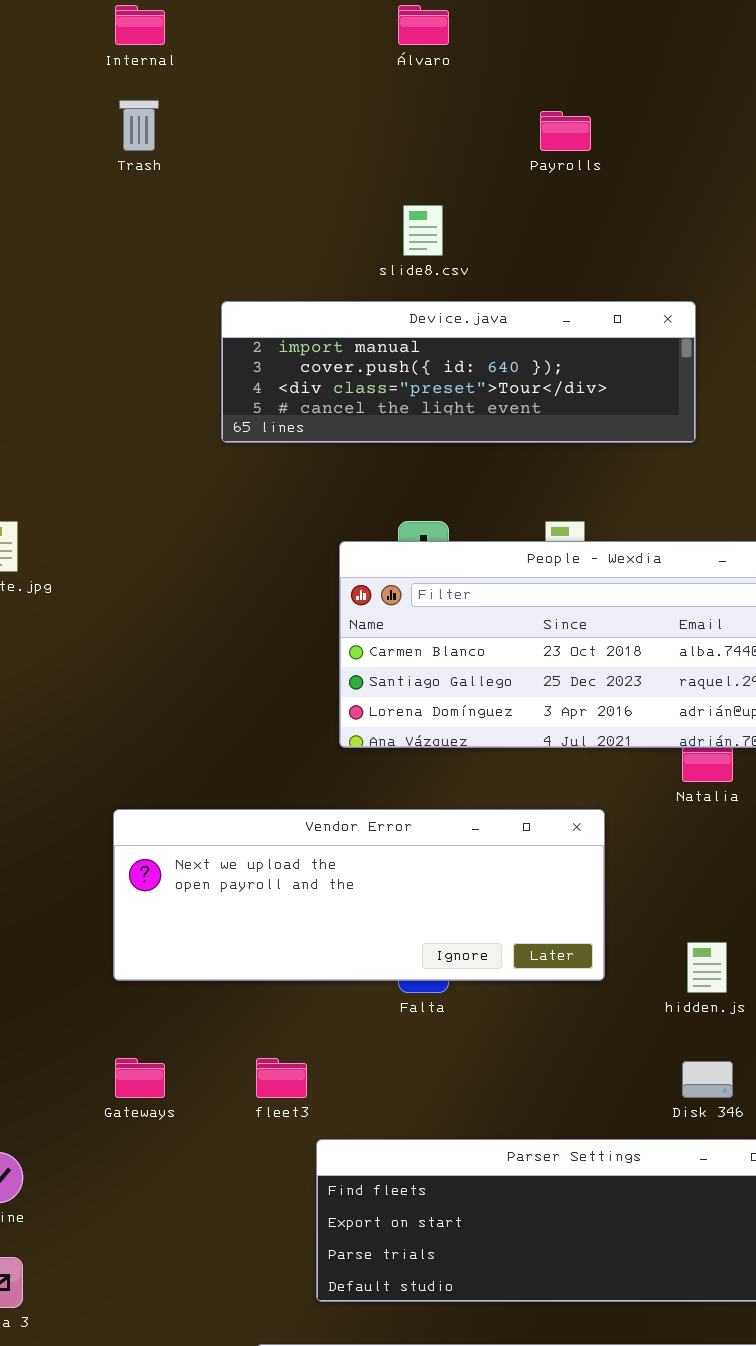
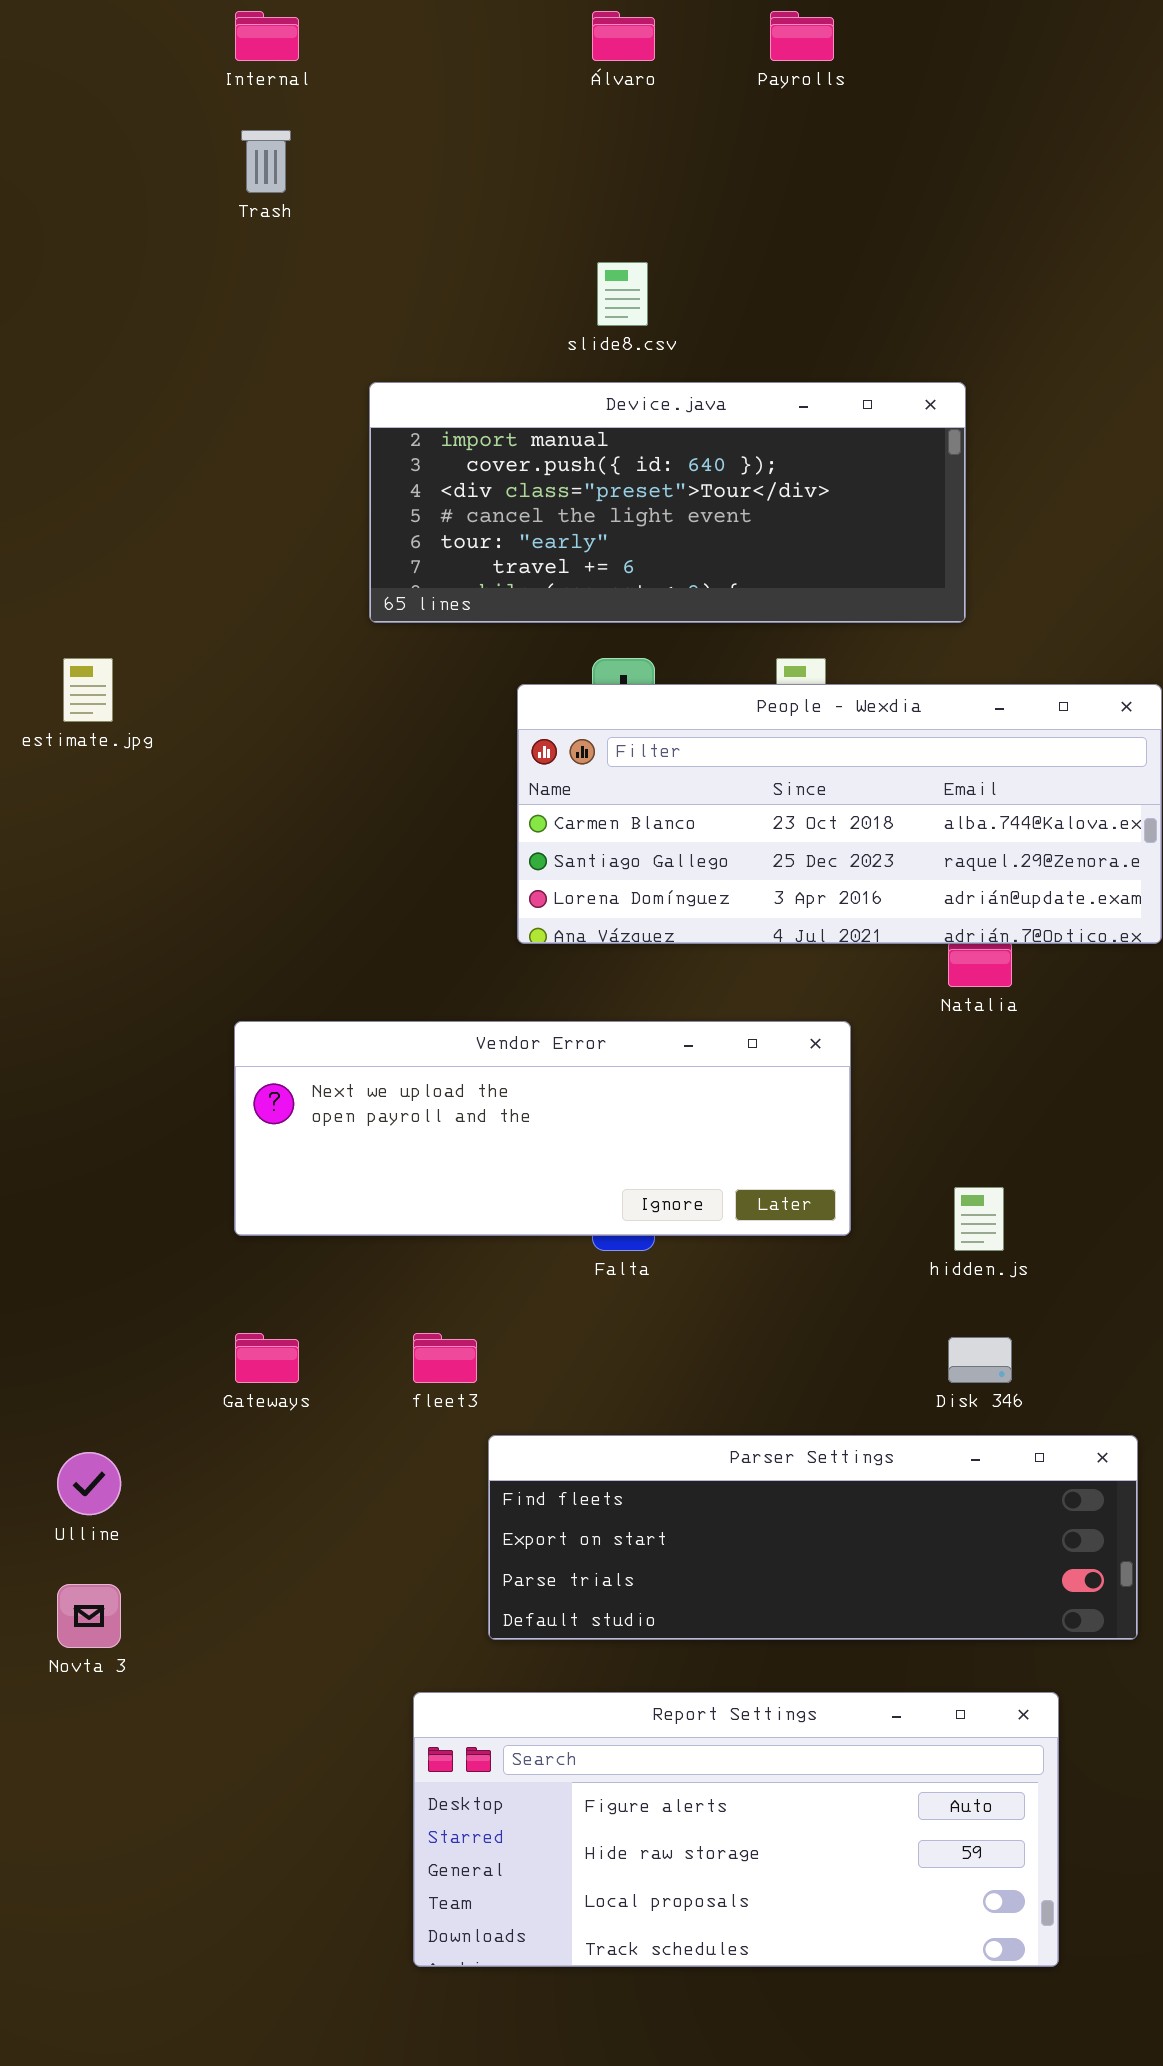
Payrolls: [540,111,591,151] -> [770,11,834,61], moved
Device.java: [221,301,696,443] -> [369,382,966,623], resized

